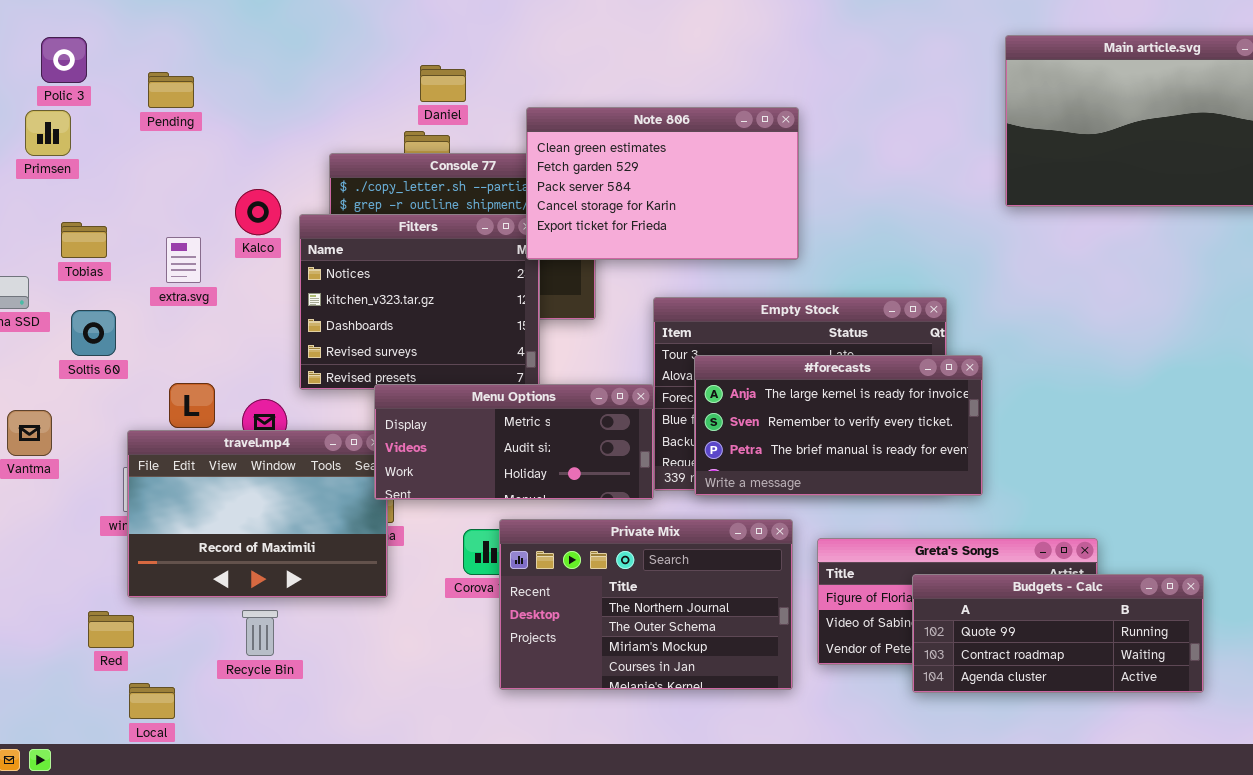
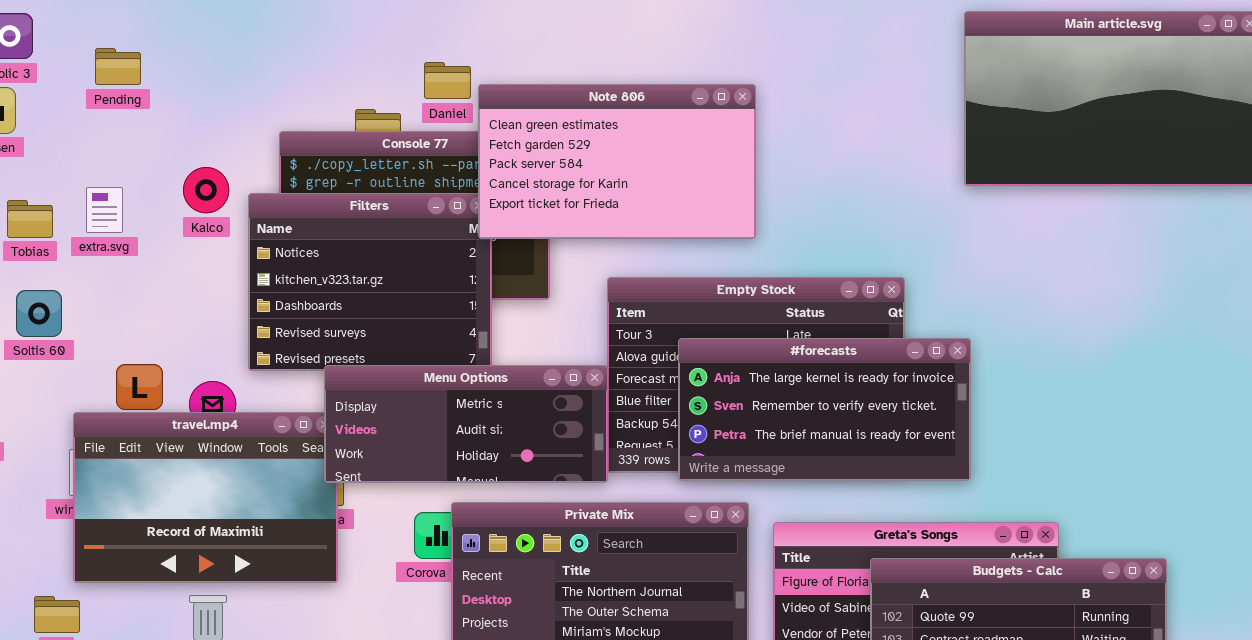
Daniel: [420,65,466,102] -> [424,62,471,99], moved
extra.svg: [166,237,201,283] -> [86,187,123,233], moved
#forecasts: [694,355,983,496] -> [678,338,971,481], moved

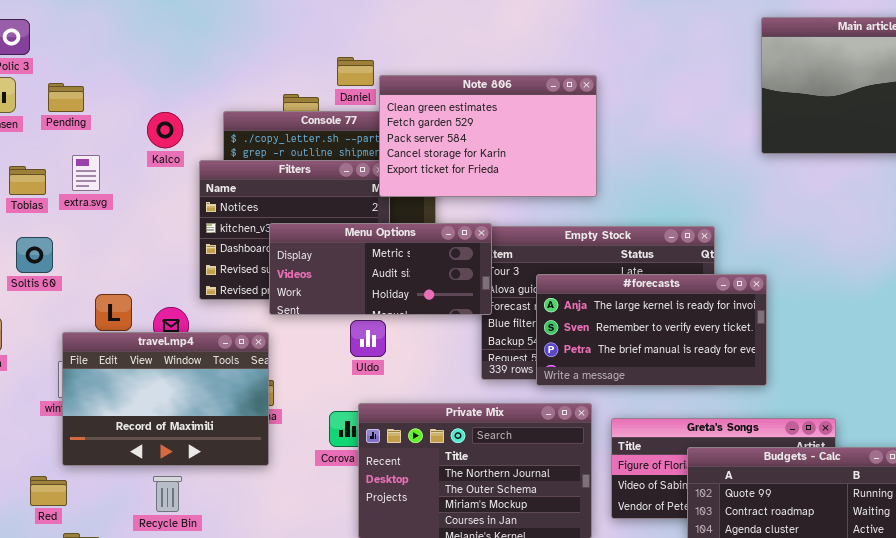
Pending: [95,48,141,85] -> [48,83,84,112], moved
Kalco: [183,167,229,213] -> [147,112,183,148], moved
Menu Options: [324,365,608,483] -> [269,223,492,315], moved

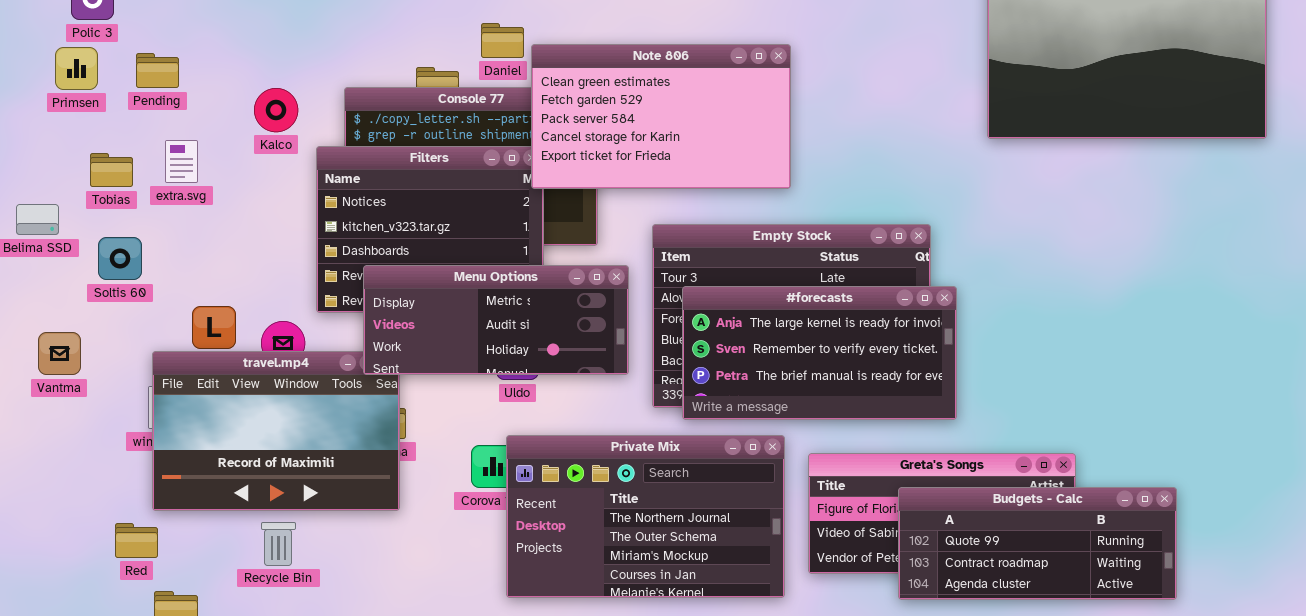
Menu Options: [269,223,492,315] -> [363,265,629,375], moved
#forecasts: [536,274,767,386] -> [682,286,957,420], moved

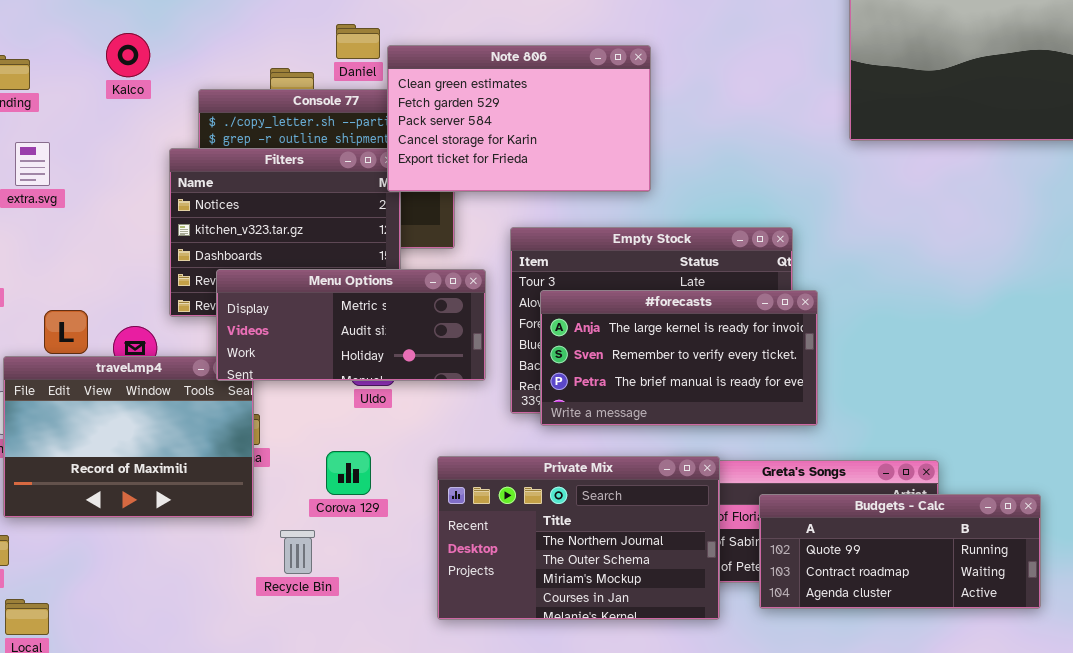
Kalco: [254,88,298,132] -> [106,33,150,77], moved
Private Mix: [506,435,785,598] -> [437,456,720,620], moved
Recycle Bin: [261,522,296,566] -> [280,530,315,574], moved

